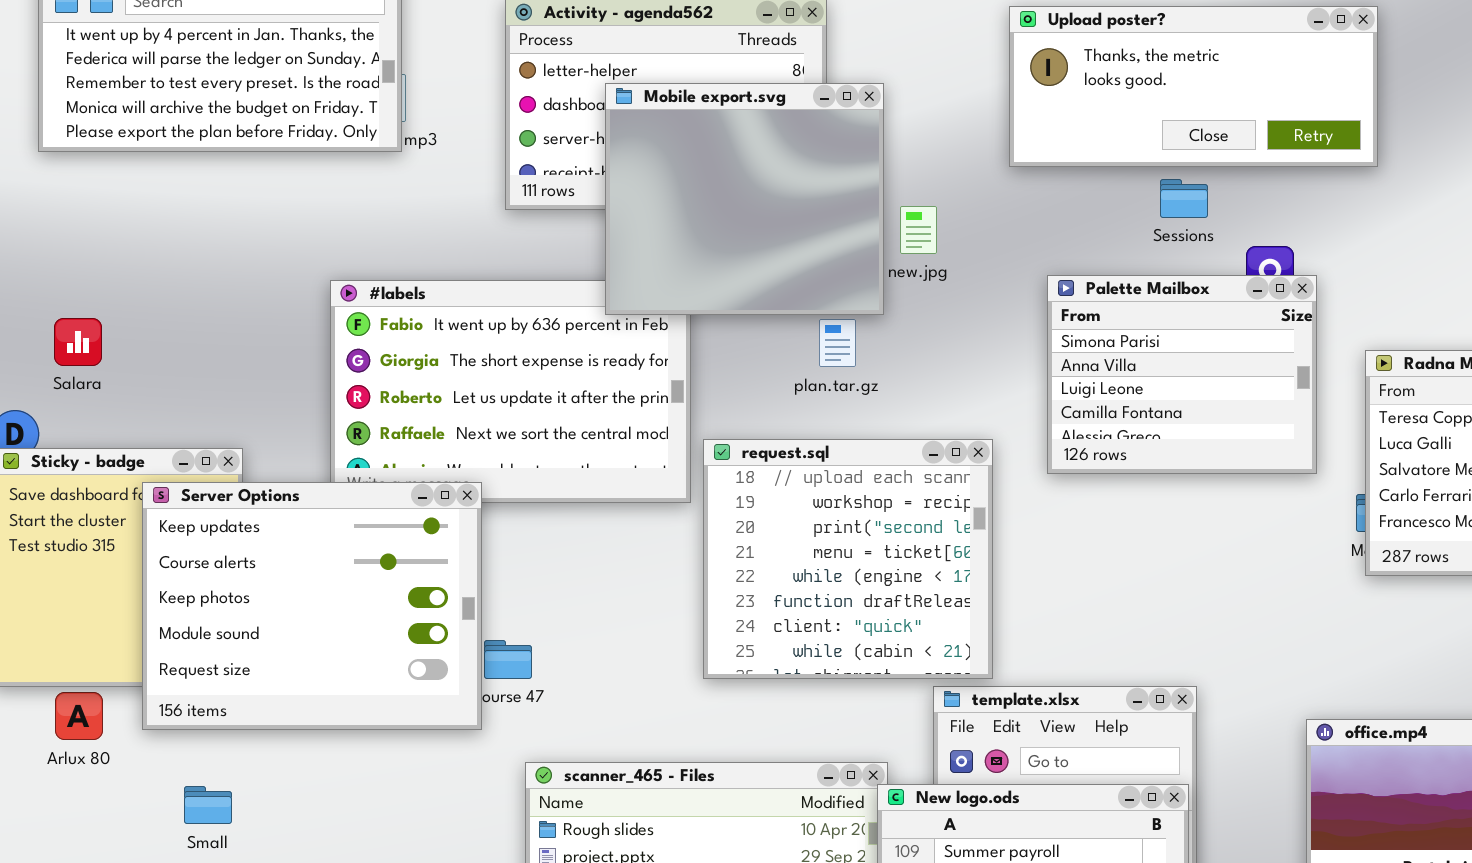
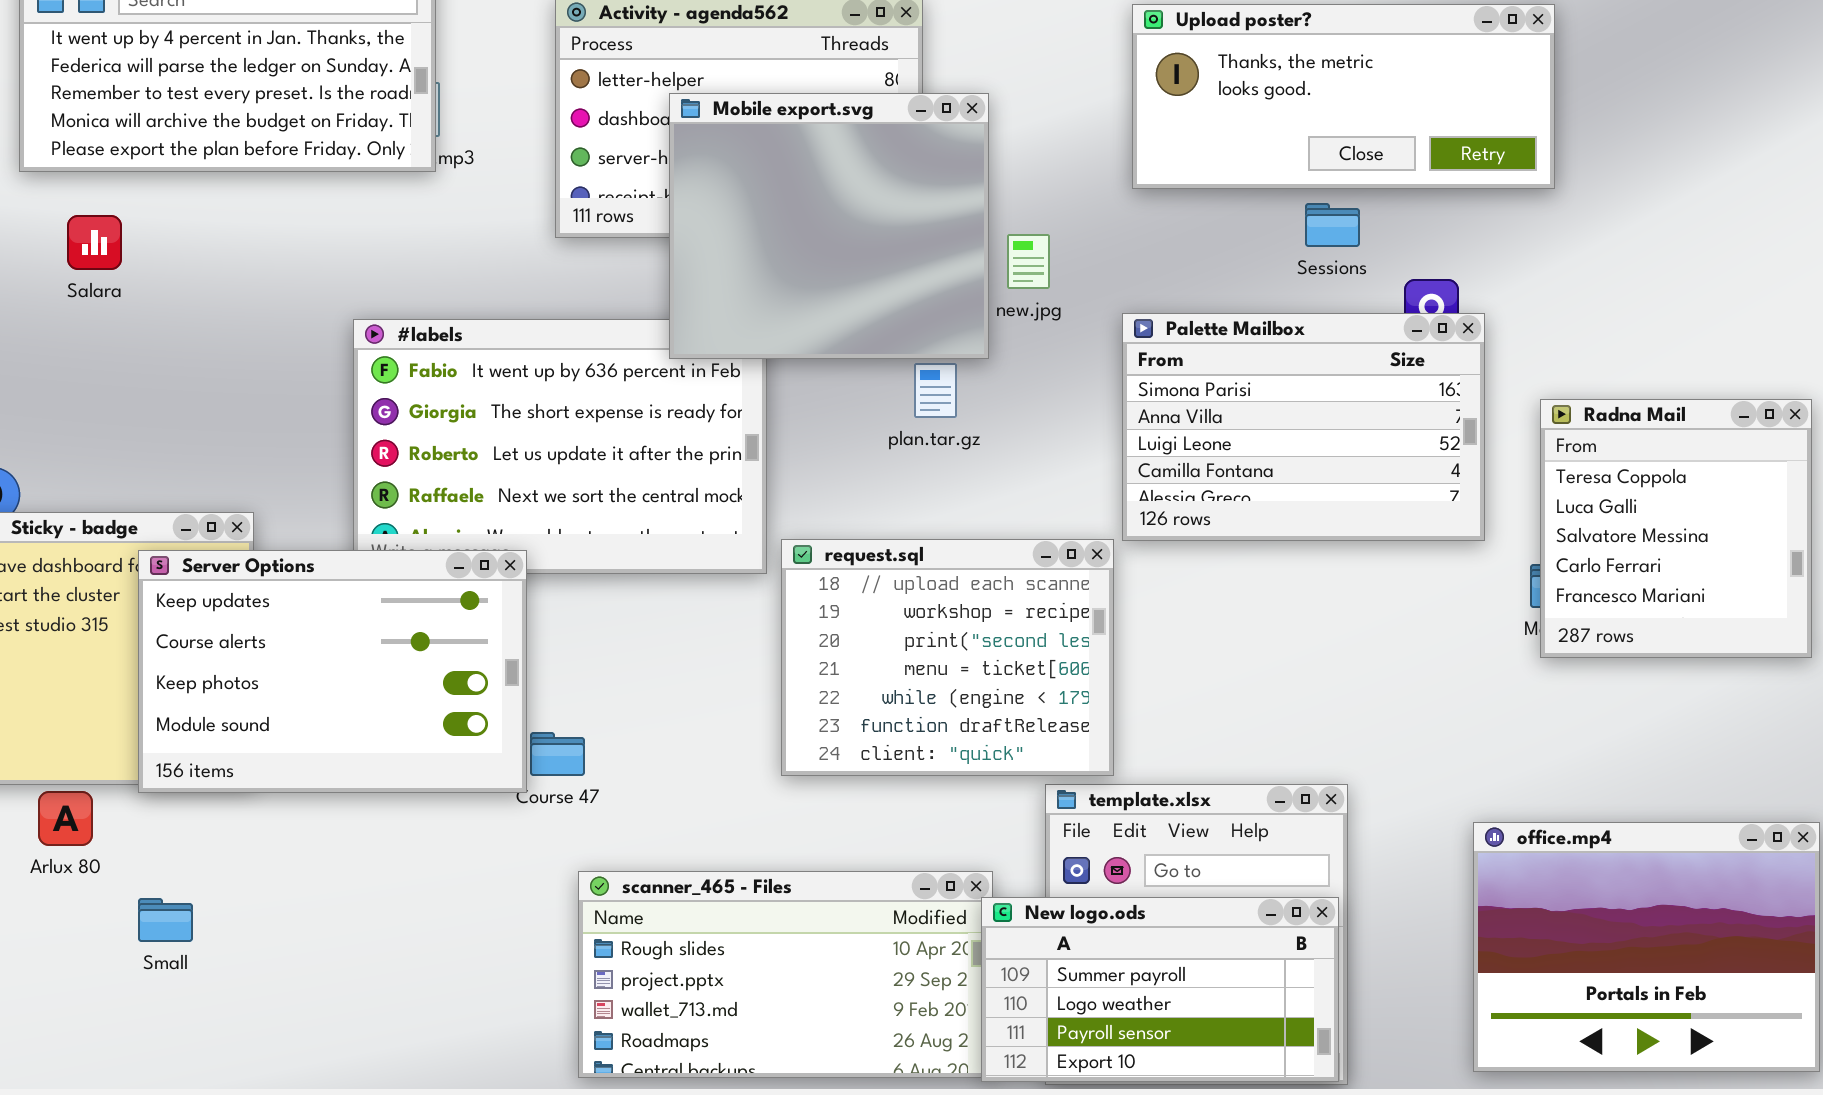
Palette Mailbox: [1047,275,1317,474] -> [1122,313,1485,541], resized
Salara: [54,318,102,366] -> [67,215,122,270], moved
request.sql: [703,439,993,679] -> [781,539,1114,776], resized
Server Options: [142,482,482,730] -> [138,550,527,793], resized
Small: [184,786,232,824] -> [138,898,193,942], moved

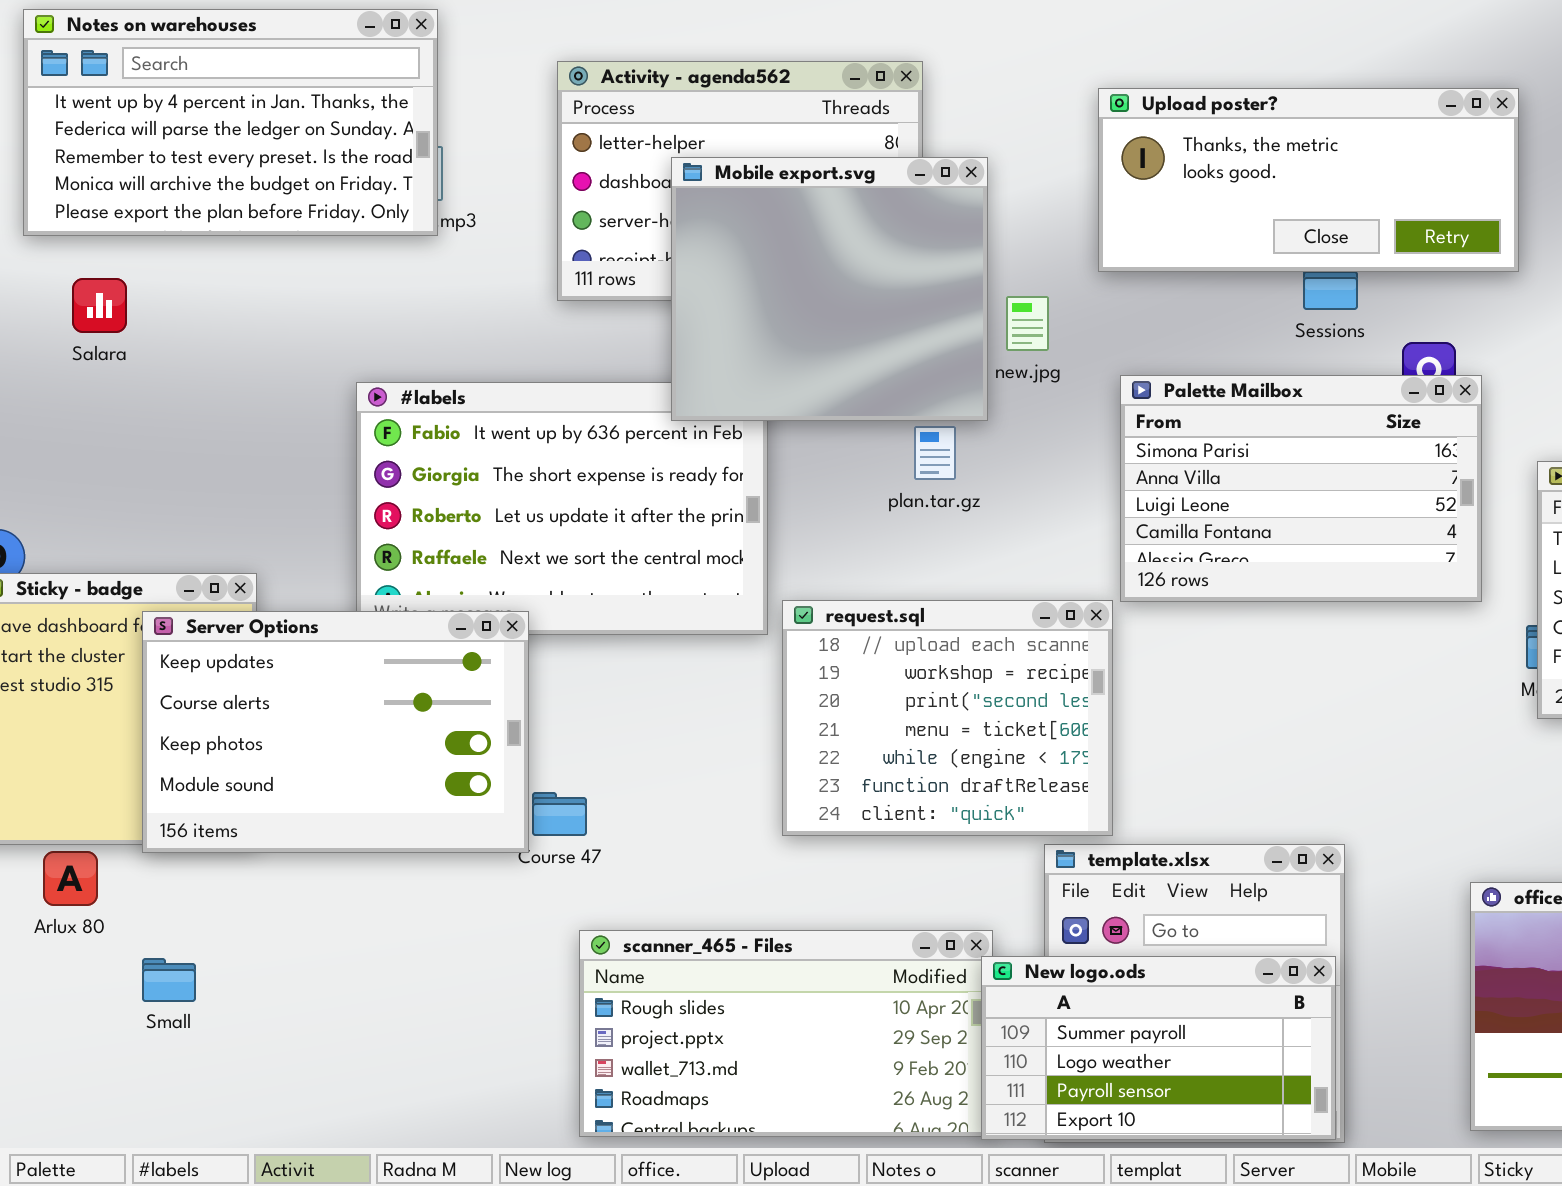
Upload poster?: [1132,4,1555,189] -> [1098,88,1519,272], moved

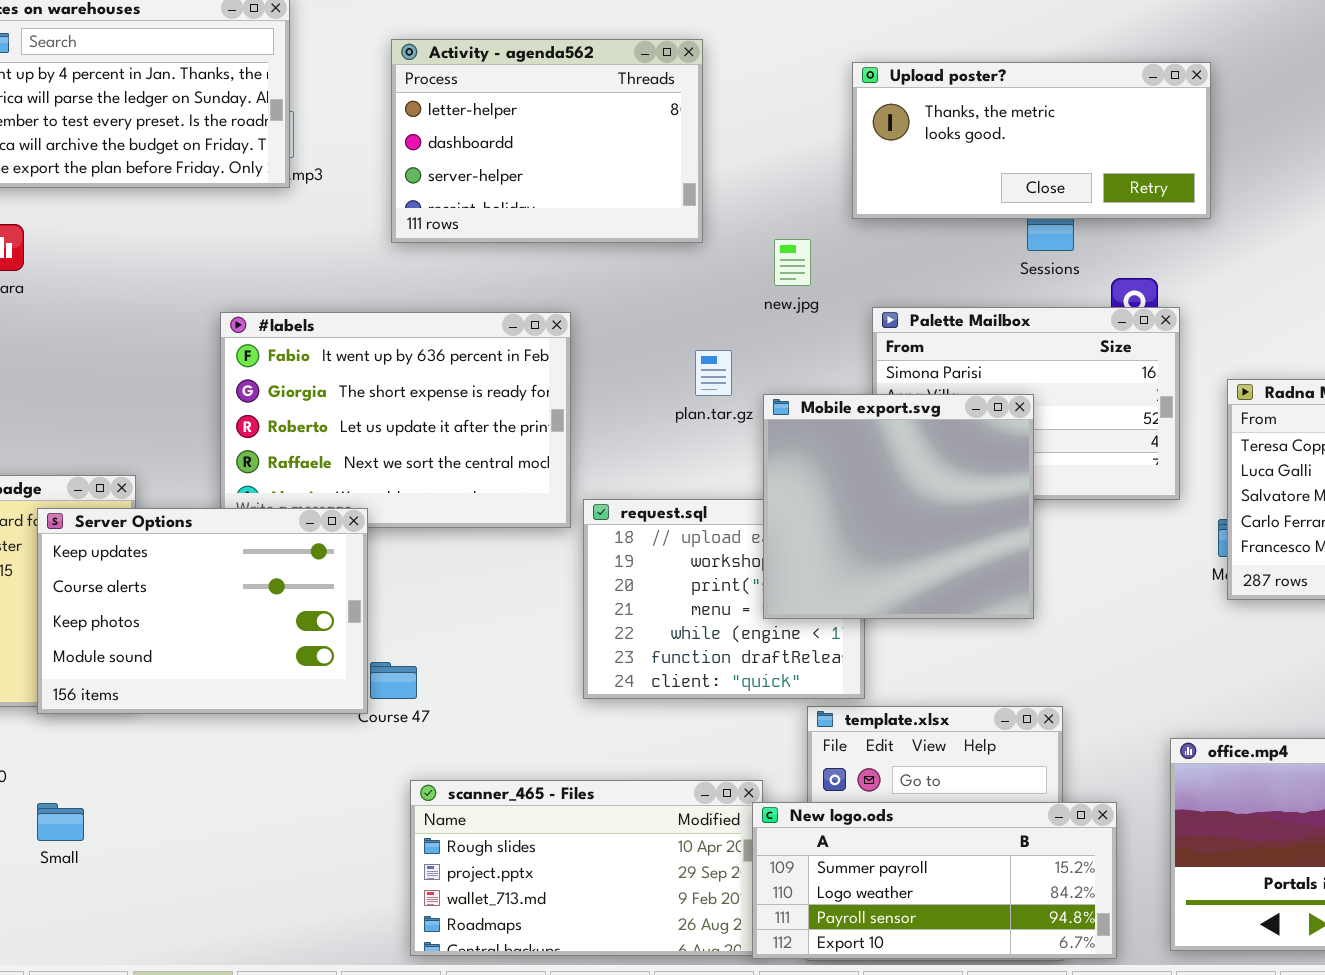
Mobile export.svg: [671,157,988,421] -> [763,394,1034,619], moved
New logo.ods: [981,956,1336,1140] -> [752,802,1117,959], resized

